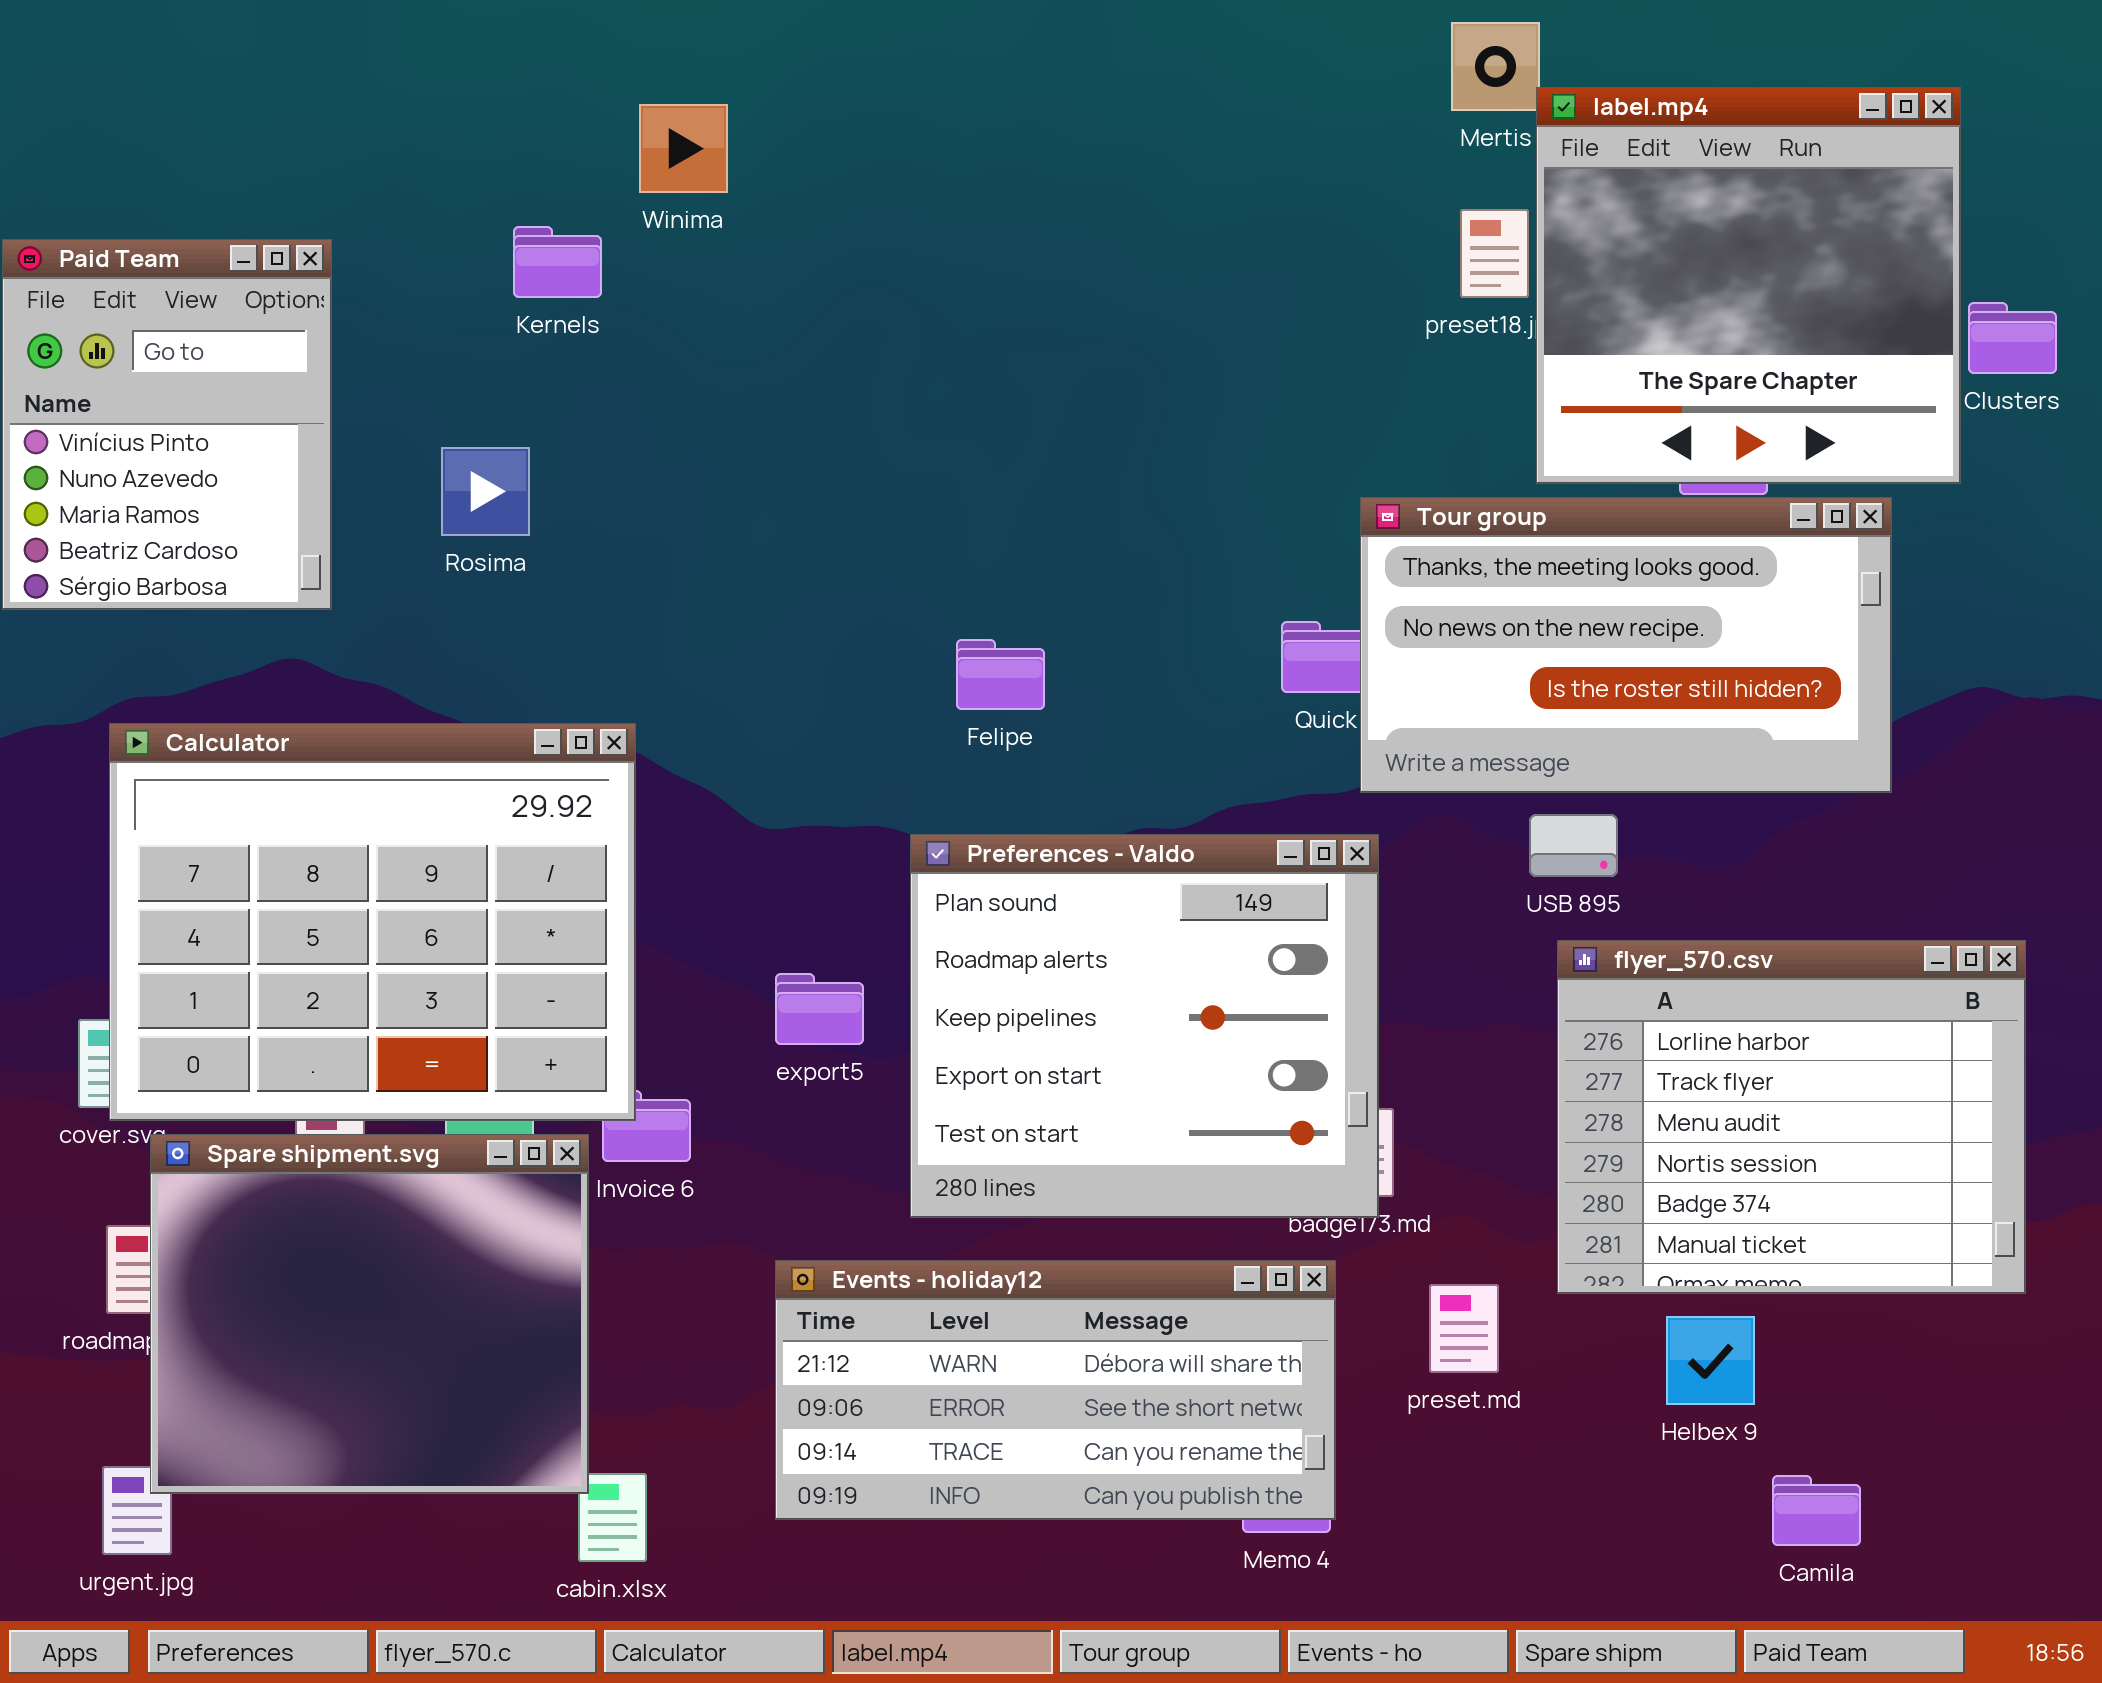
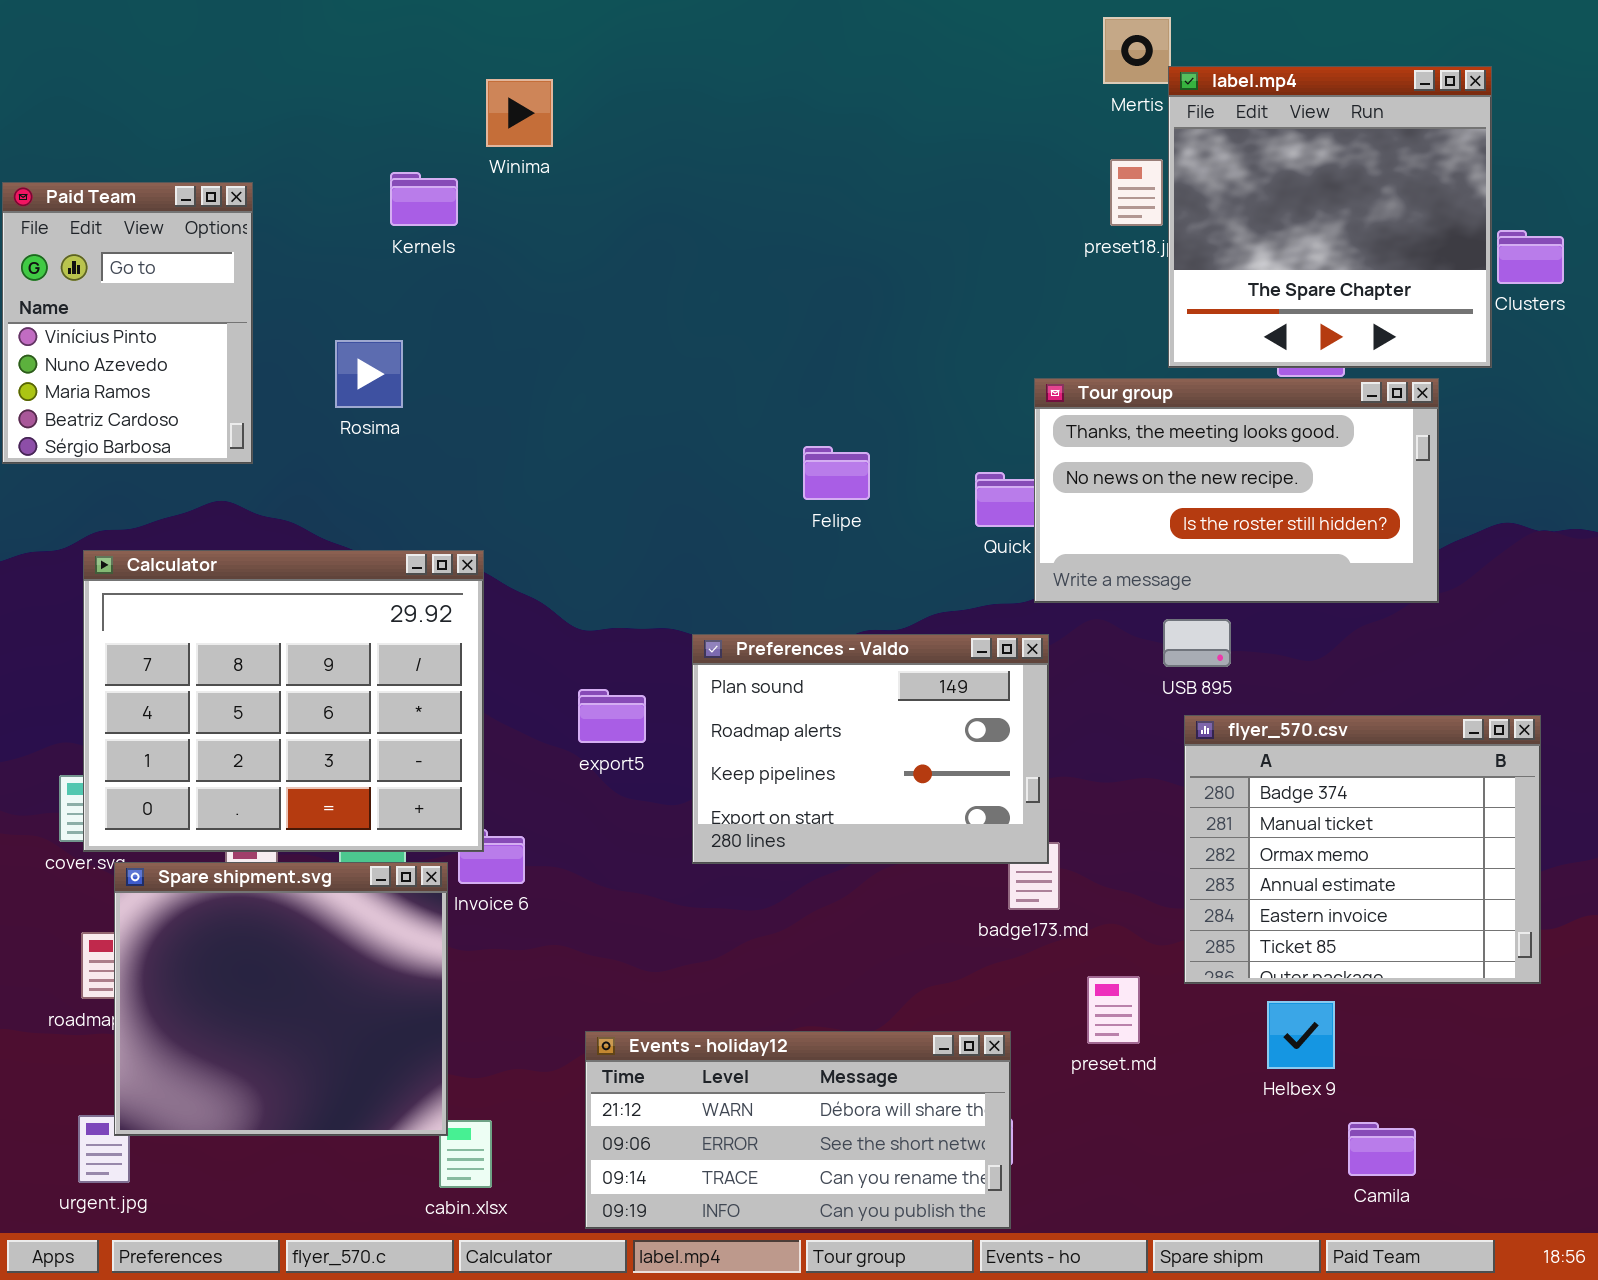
Felipe: [956,639,1045,710] -> [803,446,870,500], moved
Preferences - Valdo: [910,834,1379,1218] -> [692,634,1049,864], resized
flyer_570.csv: [1557,940,2026,1294] -> [1184,715,1541,984], scrolled down 4 rows
export5: [775,973,864,1045] -> [578,689,646,743], moved
Events - holiday12: [775,1260,1336,1520] -> [585,1031,1011,1229], moved

